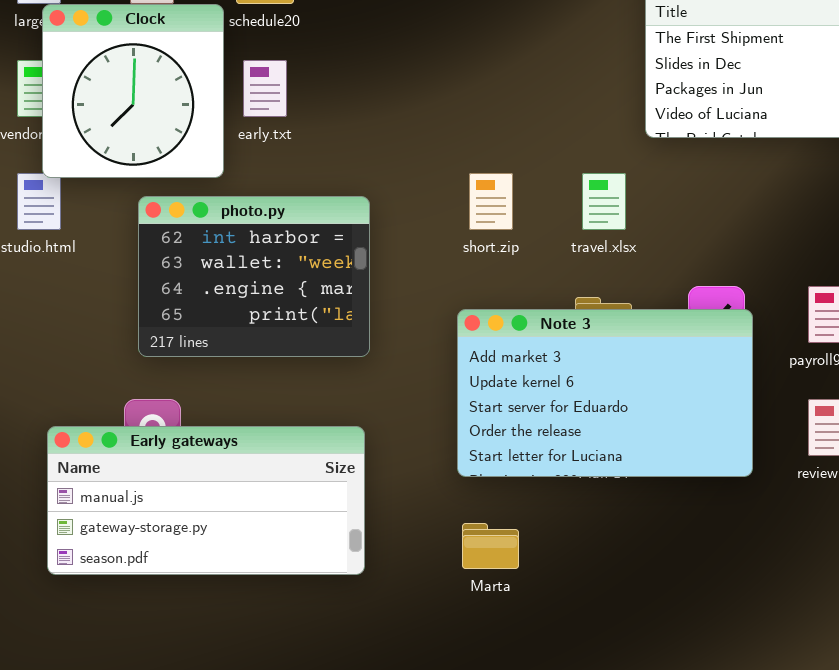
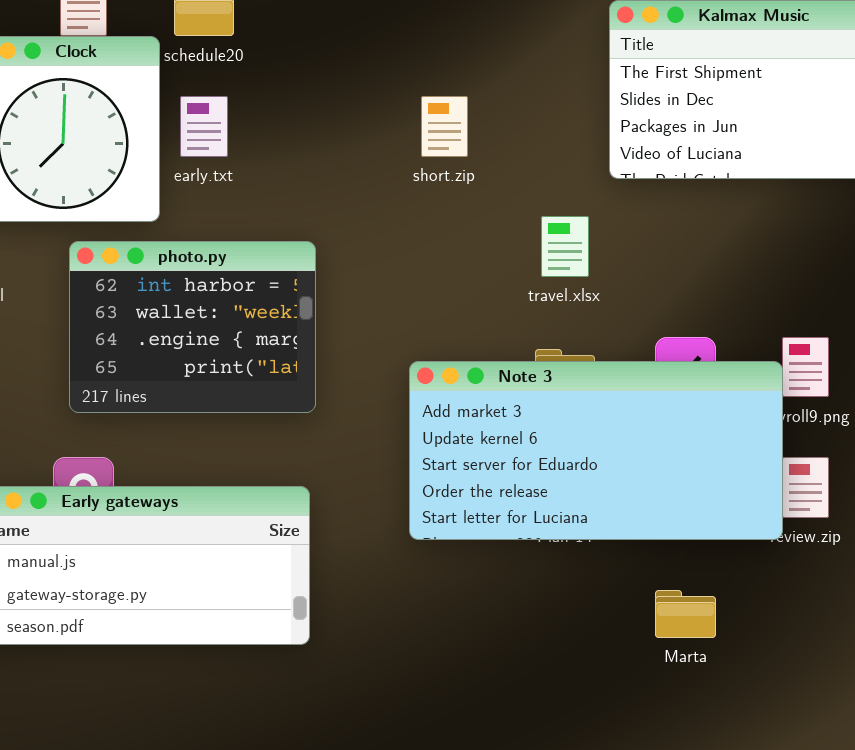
short.zip: [469,173,513,230] -> [421,96,468,157], moved
Note 3: [457,309,753,477] -> [409,361,783,540], resized
Marta: [462,523,519,569] -> [655,590,716,638], moved

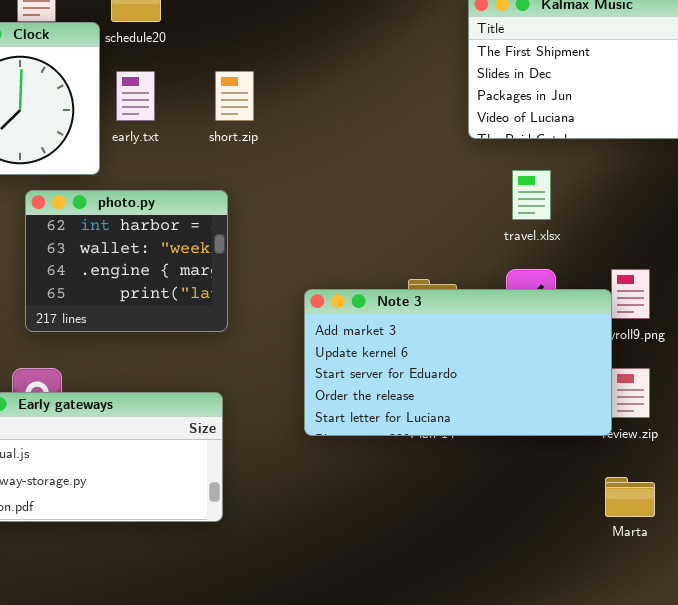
short.zip: [421,96,468,157] -> [215,71,254,121], moved
travel.xlsx: [541,216,589,277] -> [512,170,551,220], moved
Marta: [655,590,716,638] -> [605,477,655,517], moved

